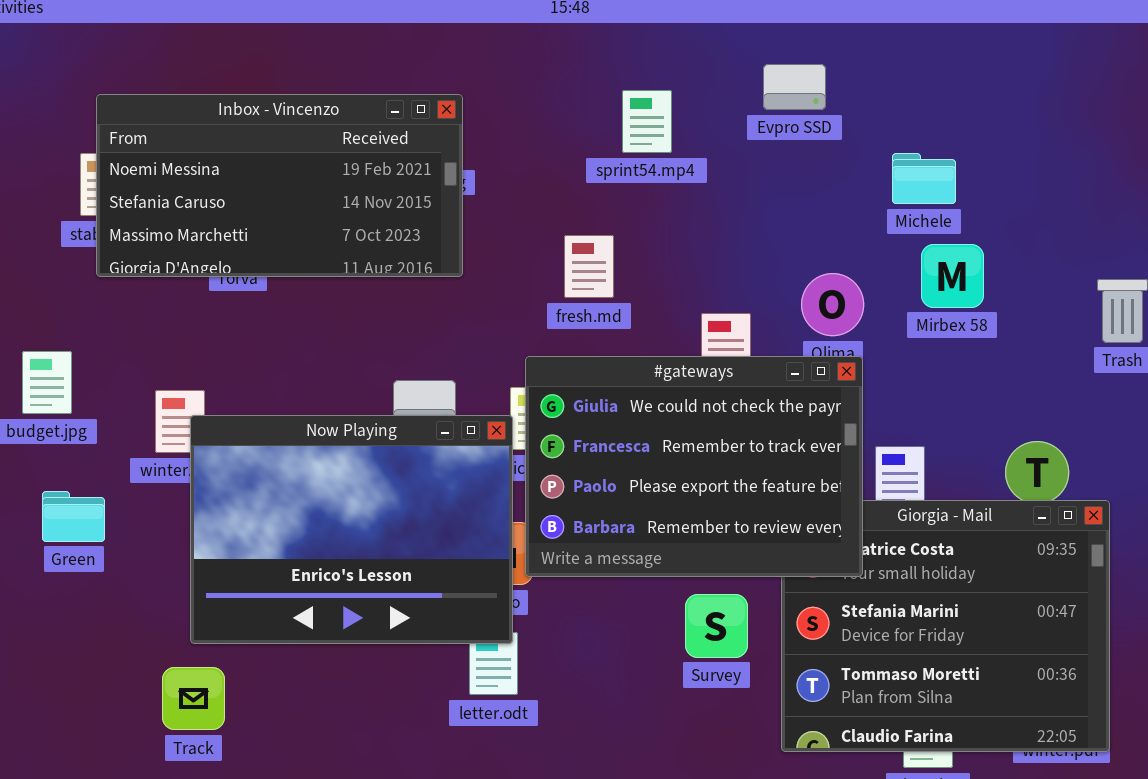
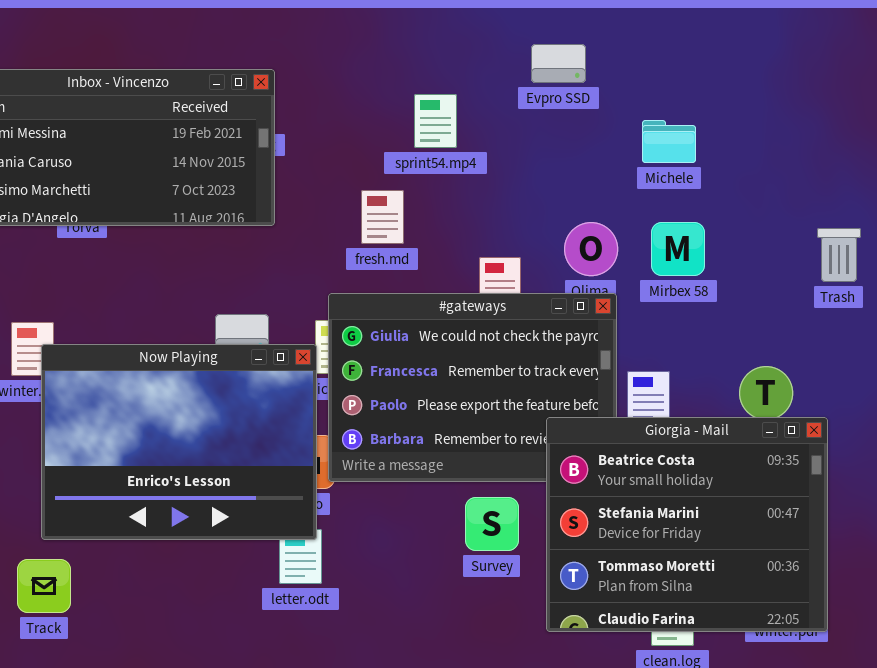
sprint54.mp4: [622,90,672,153] -> [414,94,457,148], moved
Mirbex 58: [921,244,984,308] -> [651,222,705,276], moved
Giorgia - Mail: [781,500,1110,752] -> [546,417,828,632], raised

